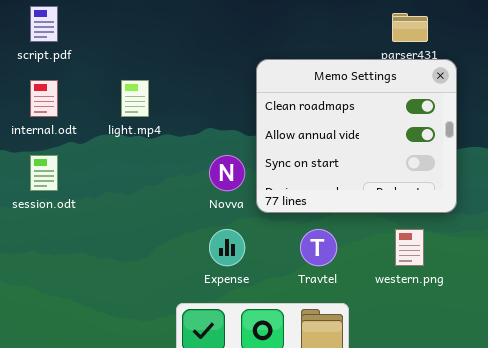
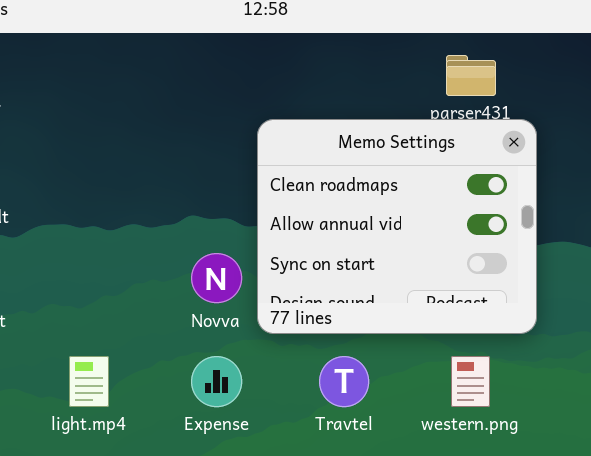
light.mp4: [121,80,149,117] -> [69,356,109,407], moved

